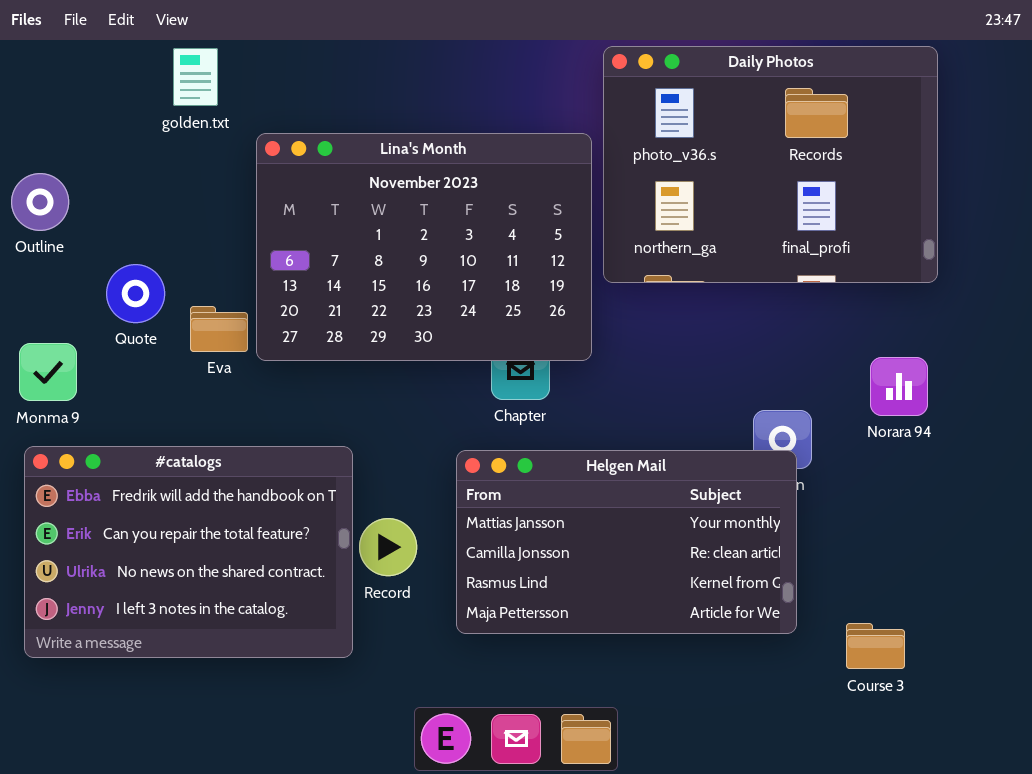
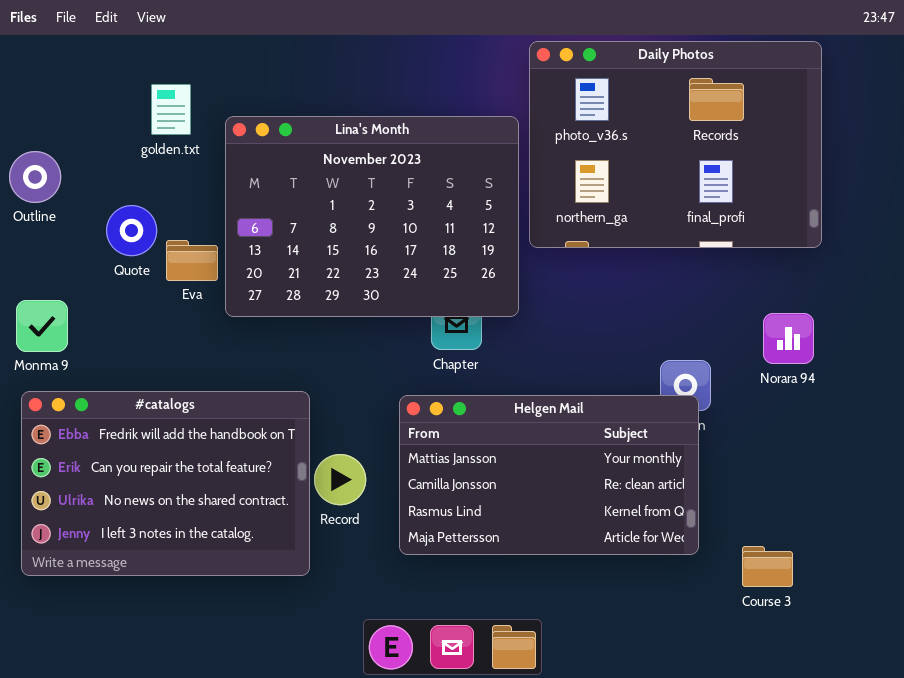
golden.txt: [173,48,218,106] -> [151,84,191,135], moved
Quote: [106,264,165,323] -> [106,205,157,256], moved
Eva: [190,306,248,352] -> [166,240,218,281], moved

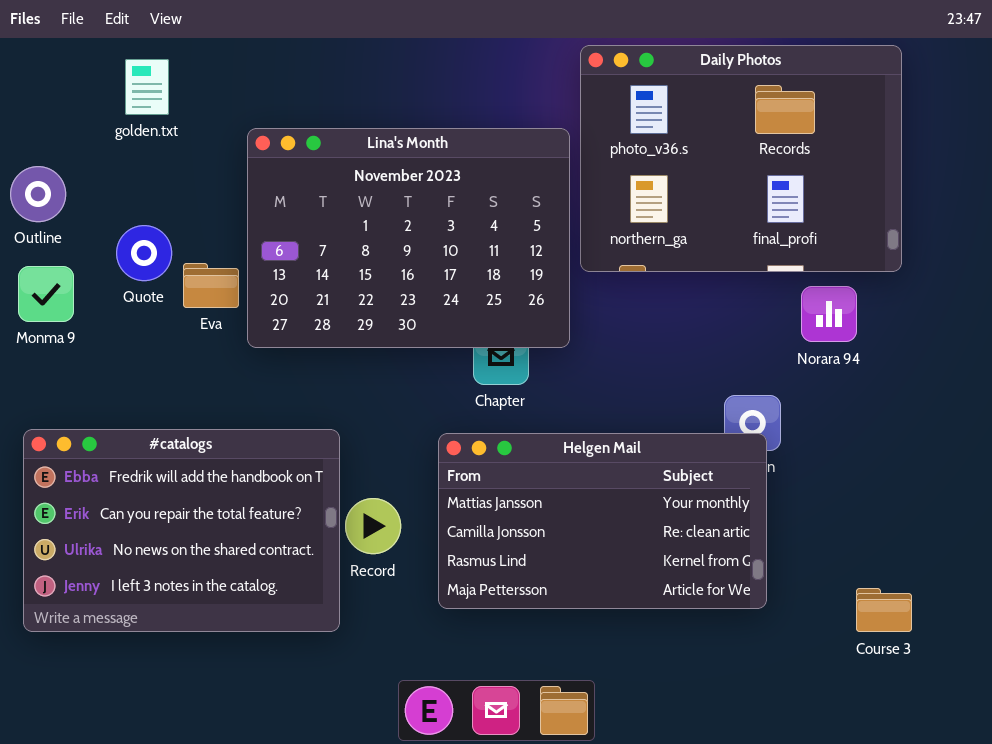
golden.txt: [151,84,191,135] -> [125,59,169,115], moved
Monma 9: [16,300,68,352] -> [18,266,74,322], moved
Norara 94: [763,313,814,364] -> [801,286,857,342], moved
Course 3: [742,546,793,587] -> [856,588,912,632], moved

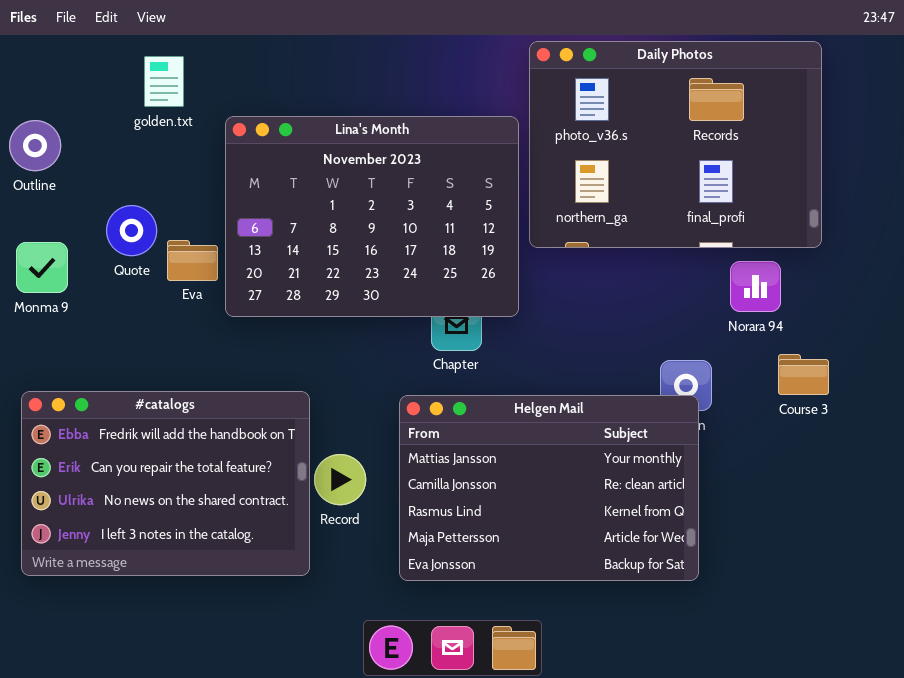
golden.txt: [125,59,169,115] -> [144,56,184,107], moved
Outline: [10,166,66,222] -> [9,120,61,171], moved
Helgen Mail: [438,433,767,609] -> [399,395,699,581], resized
Course 3: [856,588,912,632] -> [778,354,829,395], moved

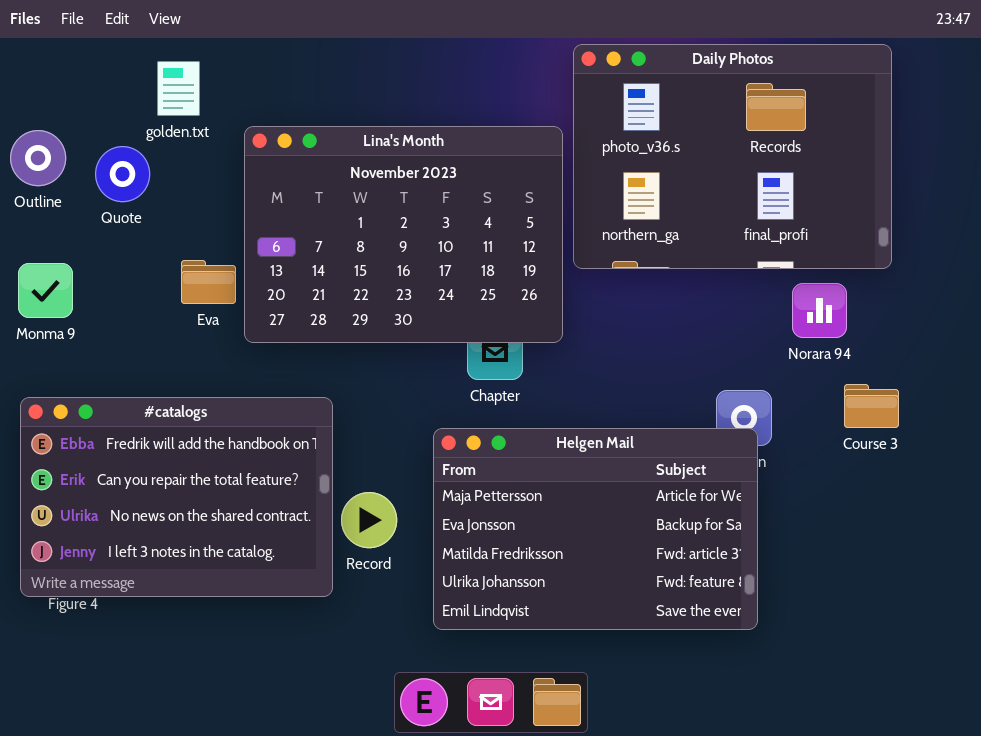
Quote: [106,205,157,256] -> [95,146,150,202], moved
#catalogs: [21,391,310,576] -> [20,397,333,597], moved
Helgen Mail: [399,395,699,581] -> [433,428,758,630], scrolled down 3 rows

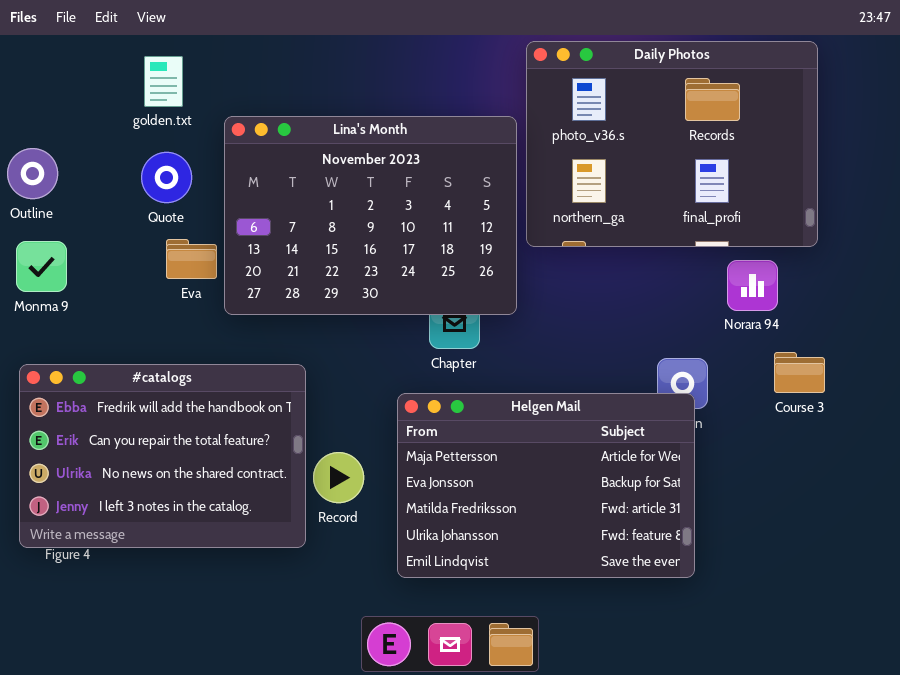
Outline: [10,130,66,186] -> [7,148,58,199], moved
Quote: [95,146,150,202] -> [141,152,192,203], moved

